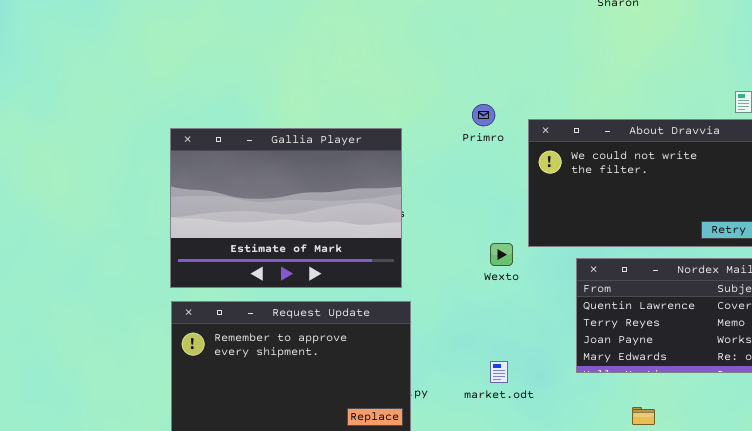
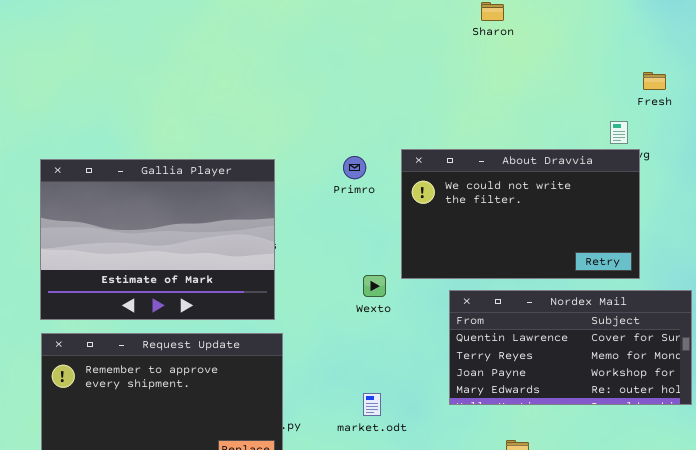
Primro: [472,104,495,126] -> [343,156,366,179], moved

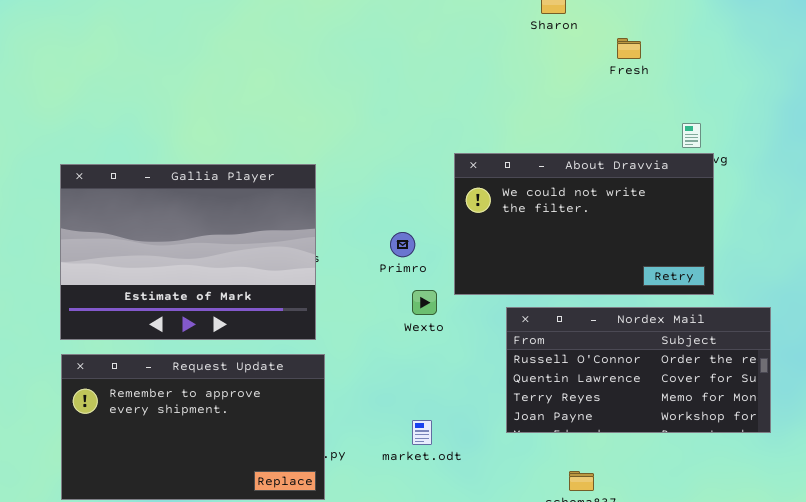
Fresh: [643,72,666,90] -> [617,38,641,59], moved
Primro: [343,156,366,179] -> [390,232,415,257], moved
Nordex Mail: [449,290,692,405] -> [506,307,771,433], scrolled up 1 row

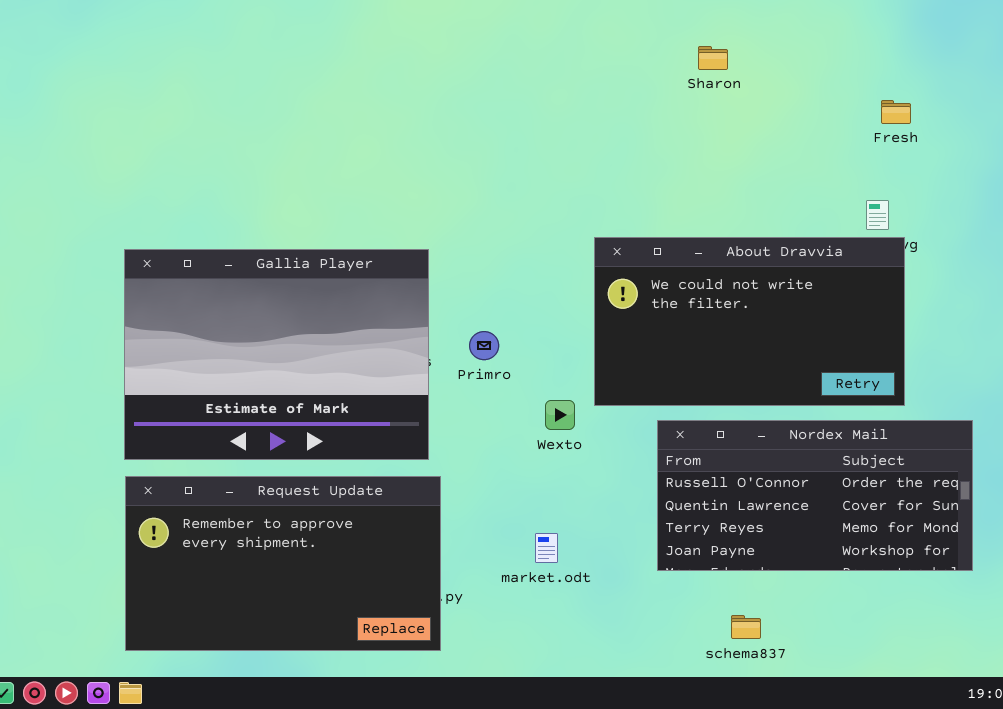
Fresh: [617,38,641,59] -> [881,100,911,124], moved
Primro: [390,232,415,257] -> [469,331,499,360], moved
market.odt: [412,420,432,445] -> [535,533,558,563], moved

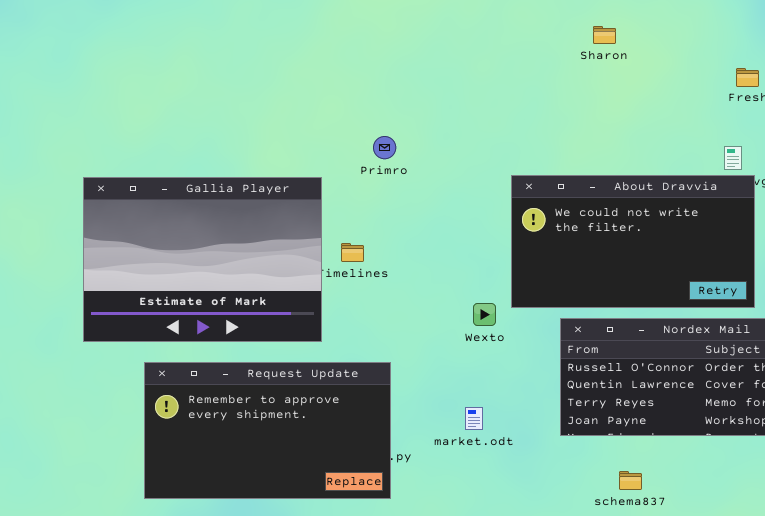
Gallia Player: [124,249,429,460] -> [83,177,322,342], moved
Primro: [469,331,499,360] -> [373,136,396,159], moved

